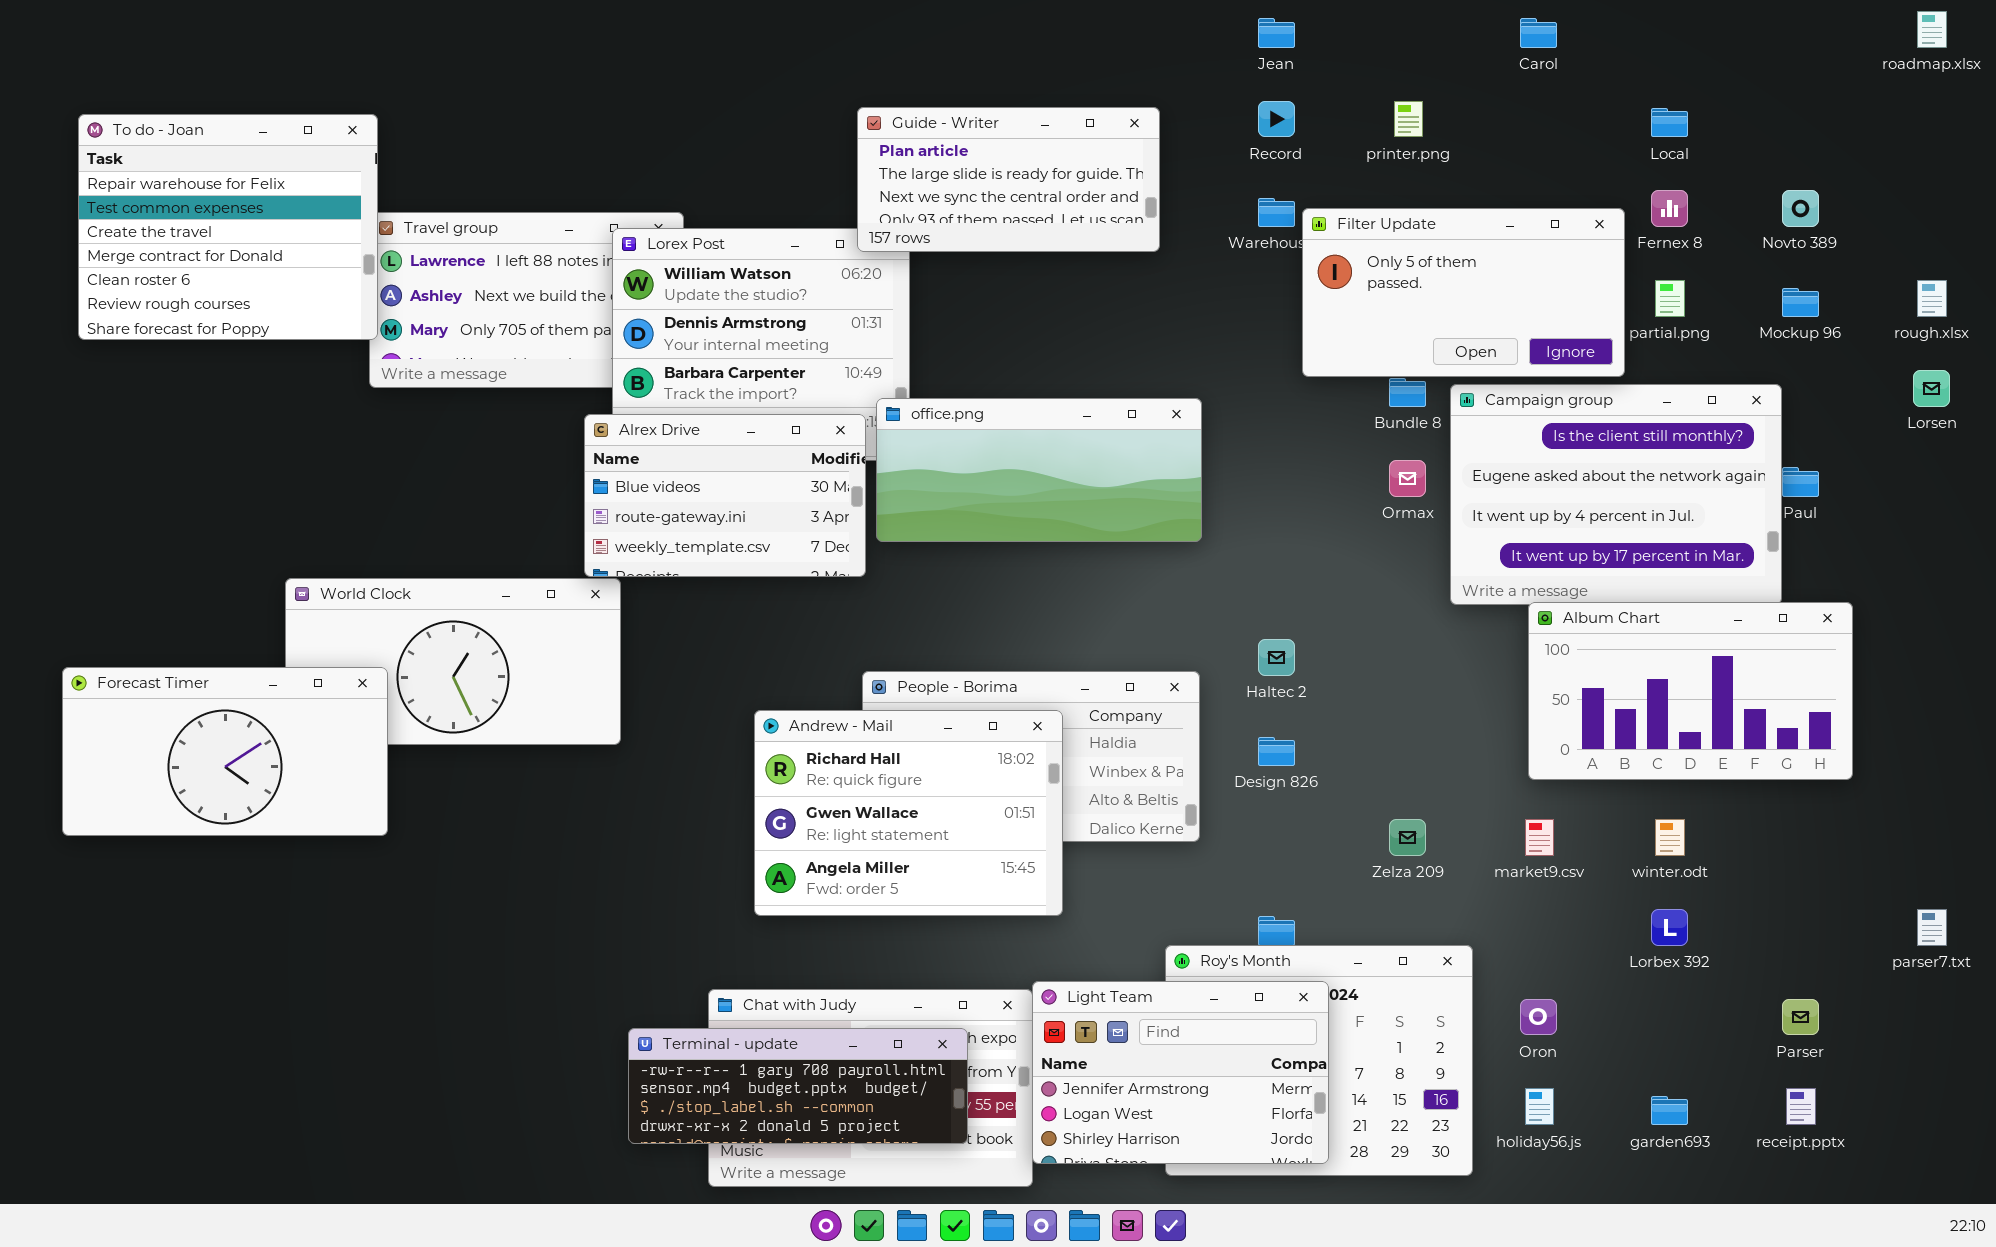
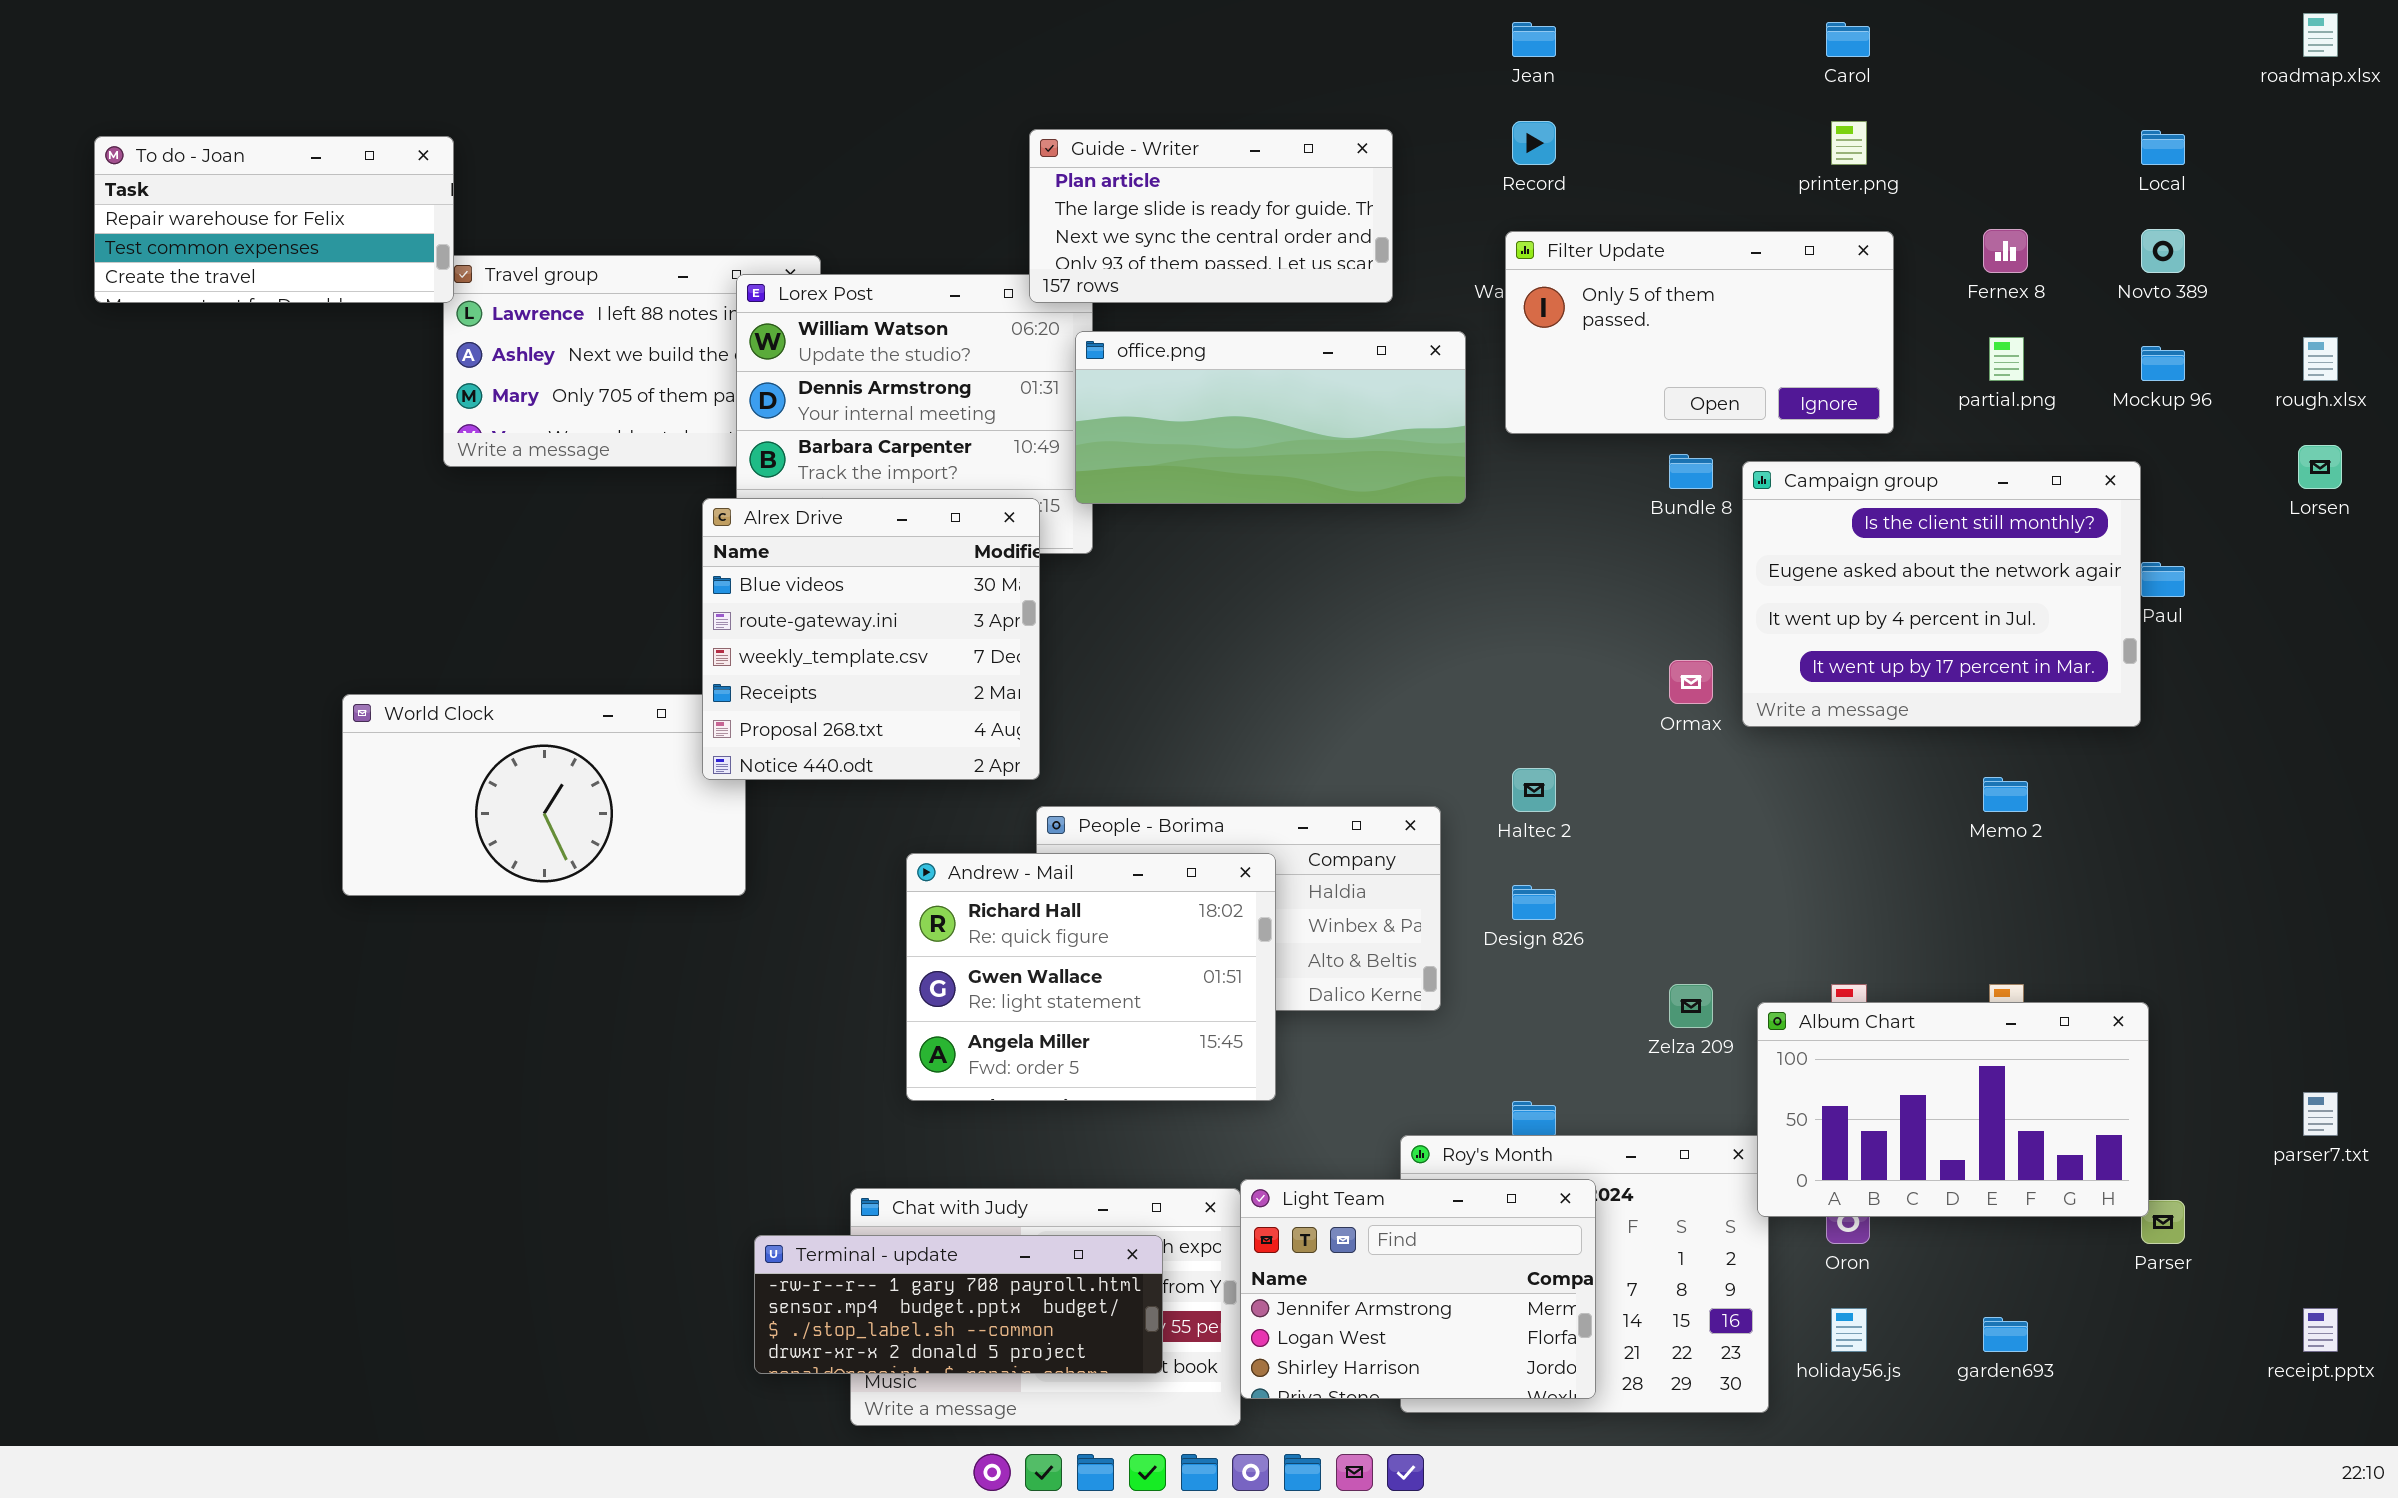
printer.png: [1394,101,1423,137] -> [1831,121,1867,165], moved
Local: [1651,108,1688,137] -> [2141,130,2185,165], moved
To do - Joan: [78,114,378,340] -> [94,136,454,303], resized
Filter Update: [1302,208,1625,377] -> [1505,231,1894,434], moved
office.png: [876,398,1202,542] -> [1075,331,1466,504], moved
Alrex Drive: [584,414,866,577] -> [702,498,1040,780], resized
Ormax: [1389,460,1426,497] -> [1669,660,1713,704], moved
Album Chart: [1528,602,1853,780] -> [1757,1002,2149,1217], moved
Forecast Timer: [62,667,388,836] -> none, closed
receipt.pptx: [1786,1088,1816,1125] -> [2303,1308,2338,1352], moved

